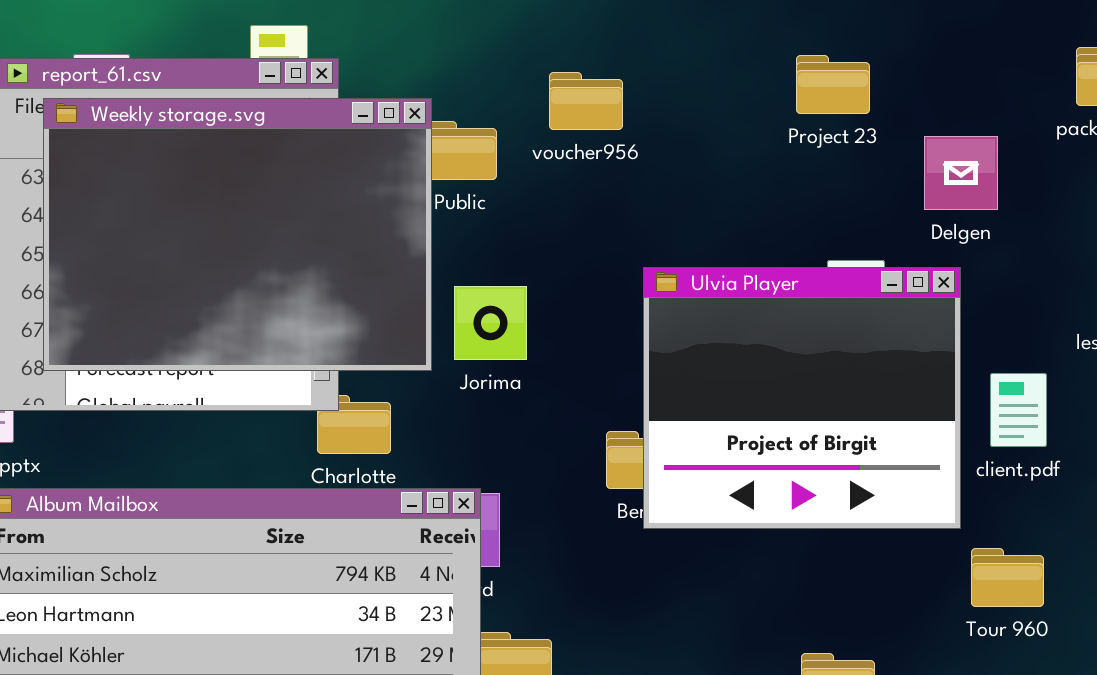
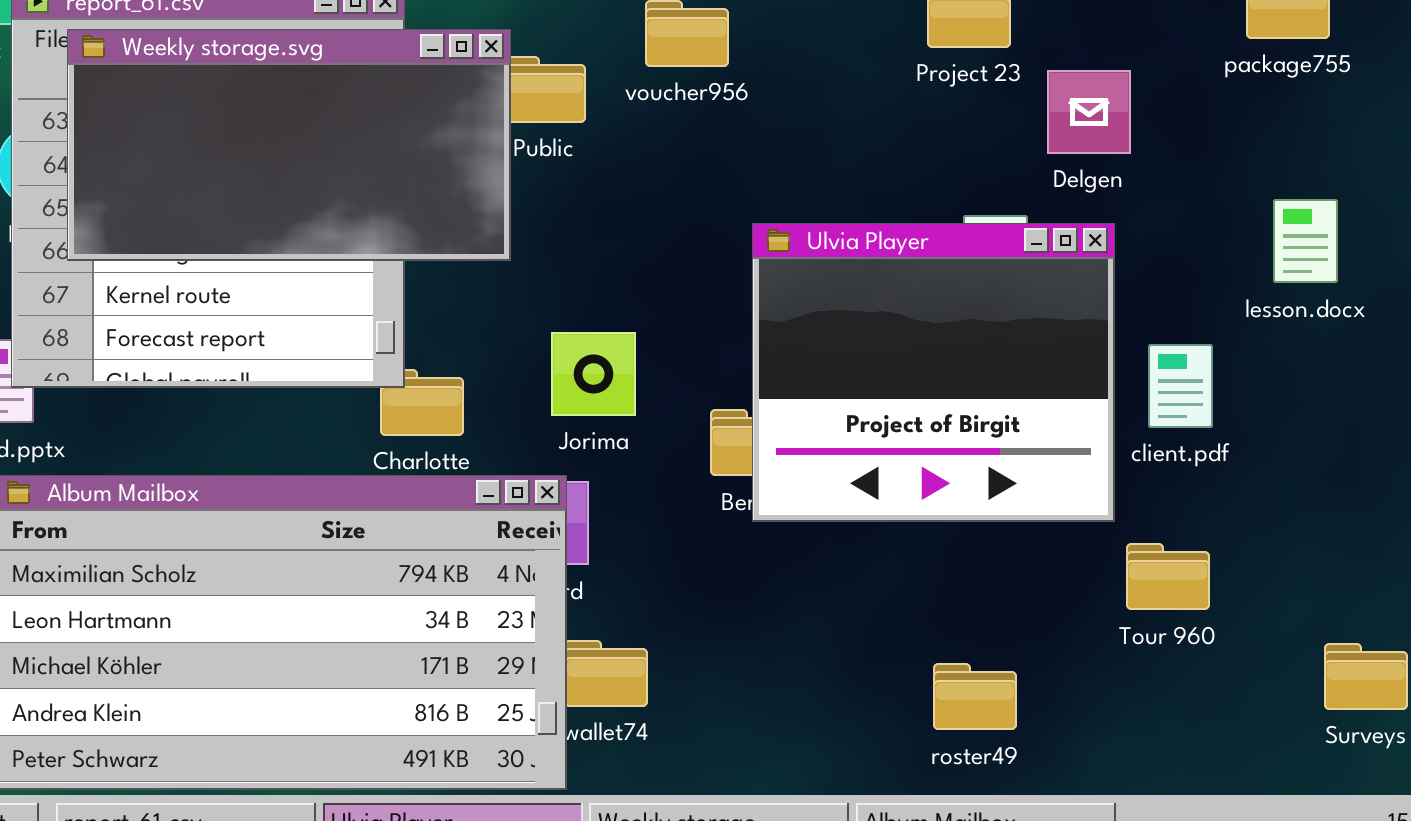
Weekly storage.svg: [43,98,432,371] -> [67,29,511,261], resized
Delgen: [924,136,998,210] -> [1047,70,1131,154], moved
Jorima: [454,286,527,360] -> [551,332,636,416], moved

